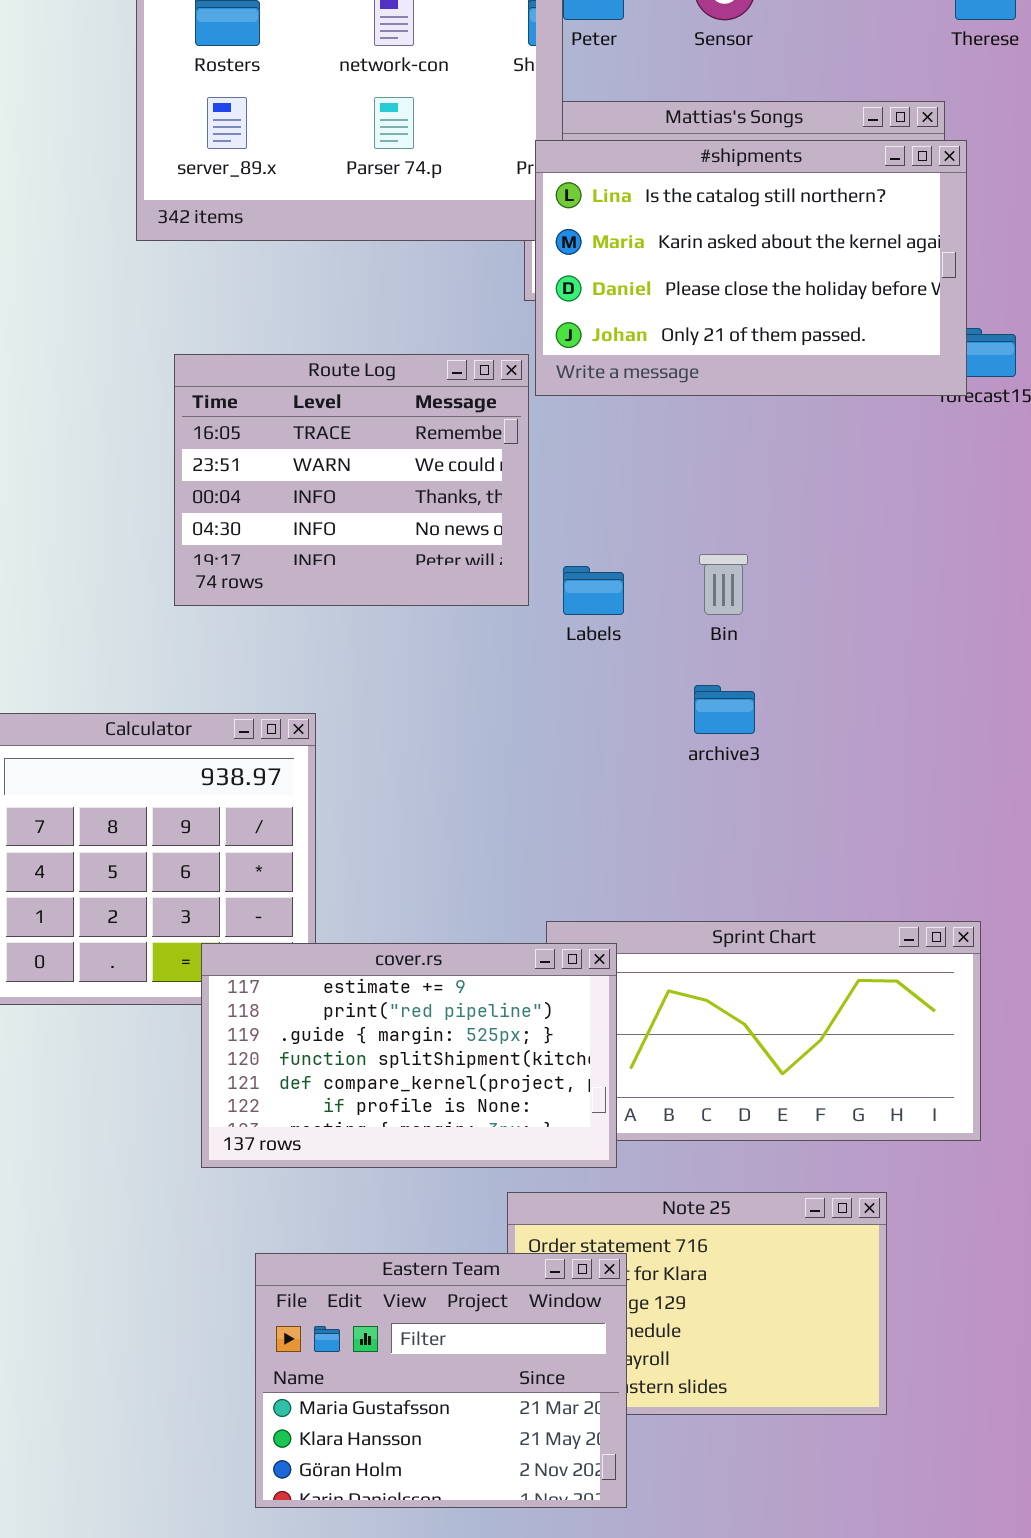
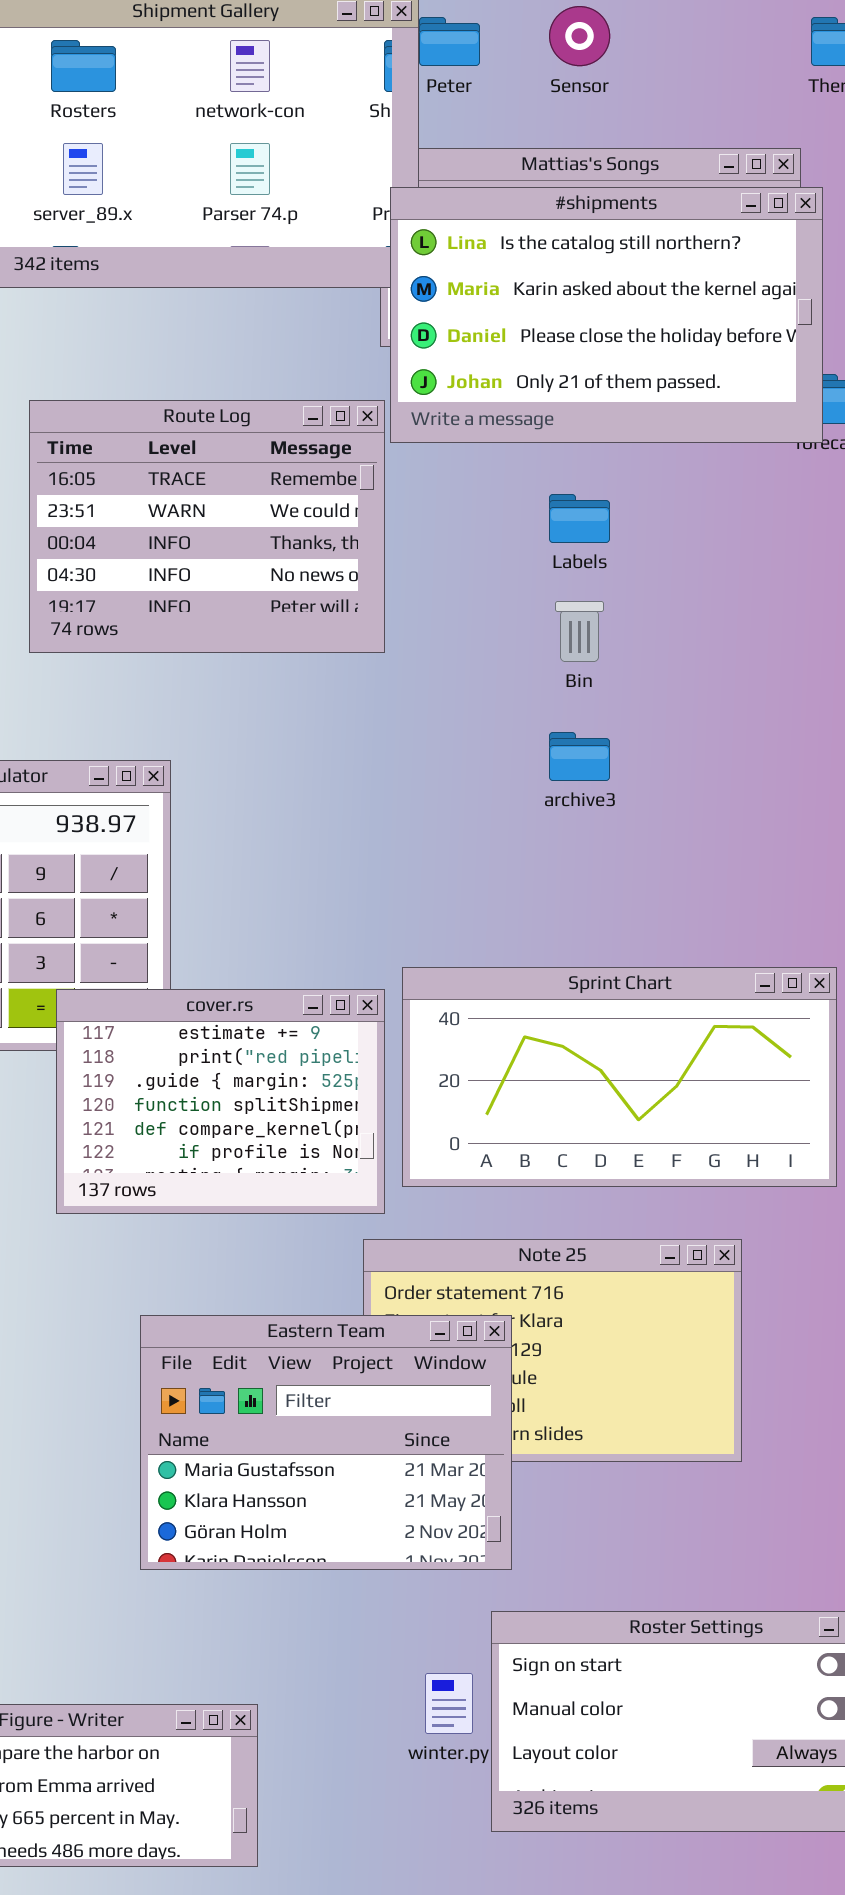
Labels: [563,566,624,615] -> [549,494,610,543], moved
cover.rs: [201,943,617,1168] -> [56,989,385,1214], resized
Eastern Team: [255,1253,627,1508] -> [140,1315,512,1570], moved

